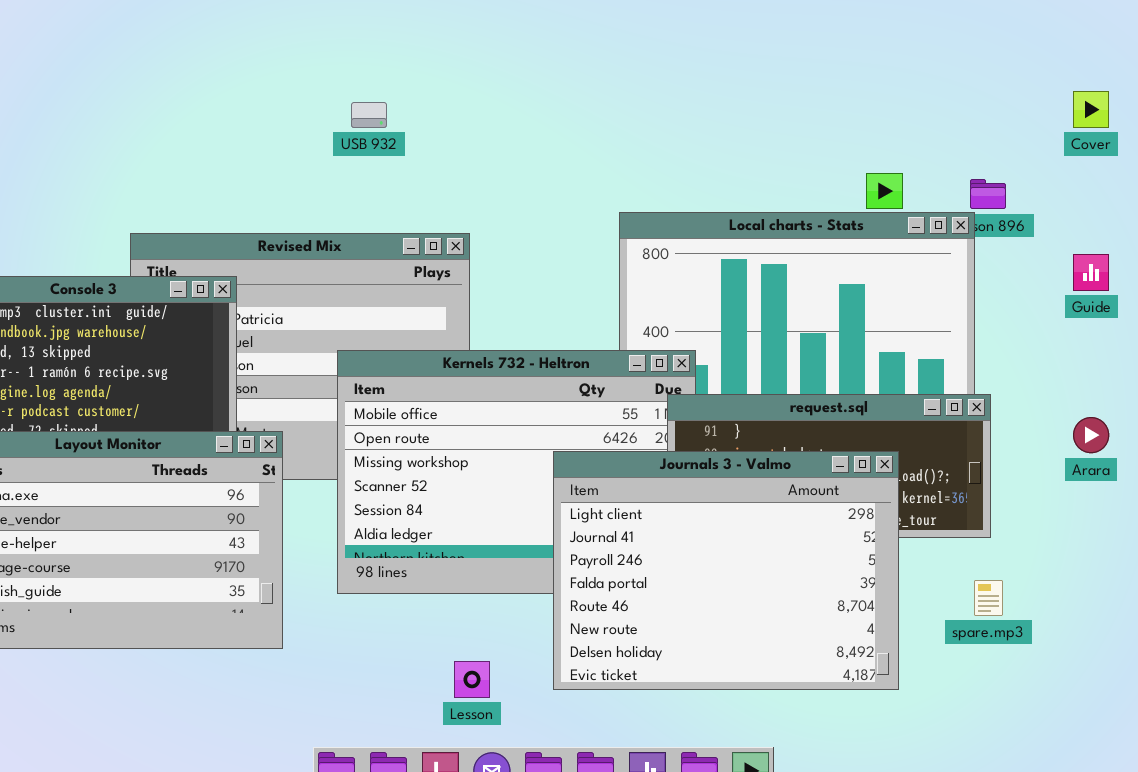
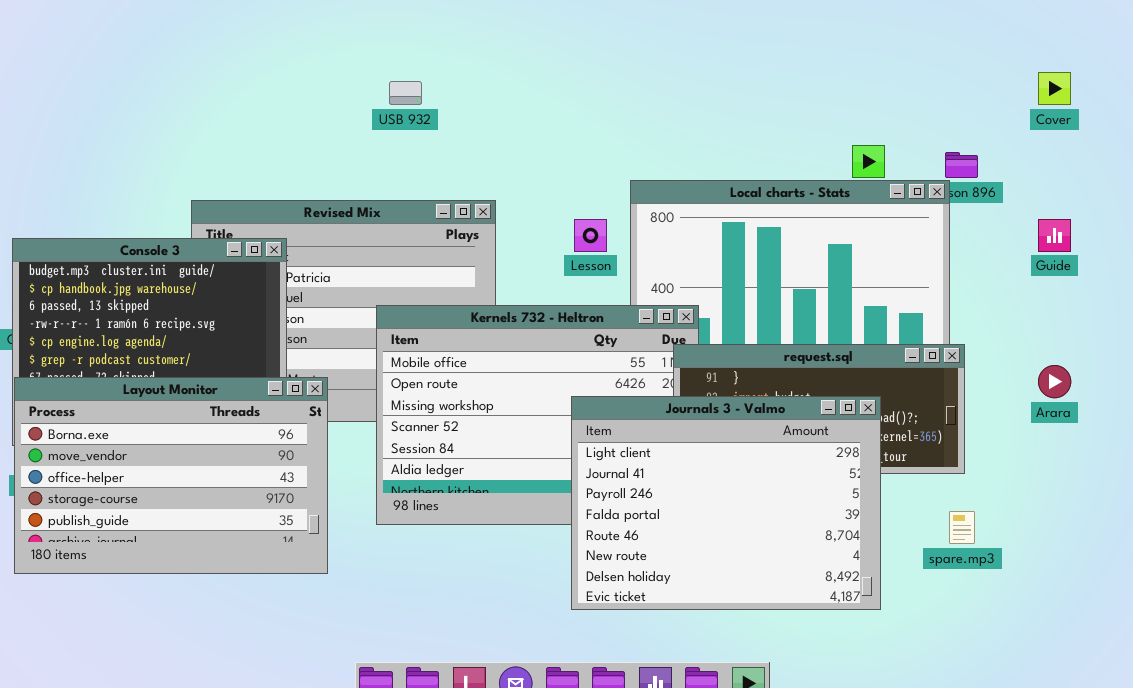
Lesson: [454,661,490,698] -> [574,219,607,252], moved

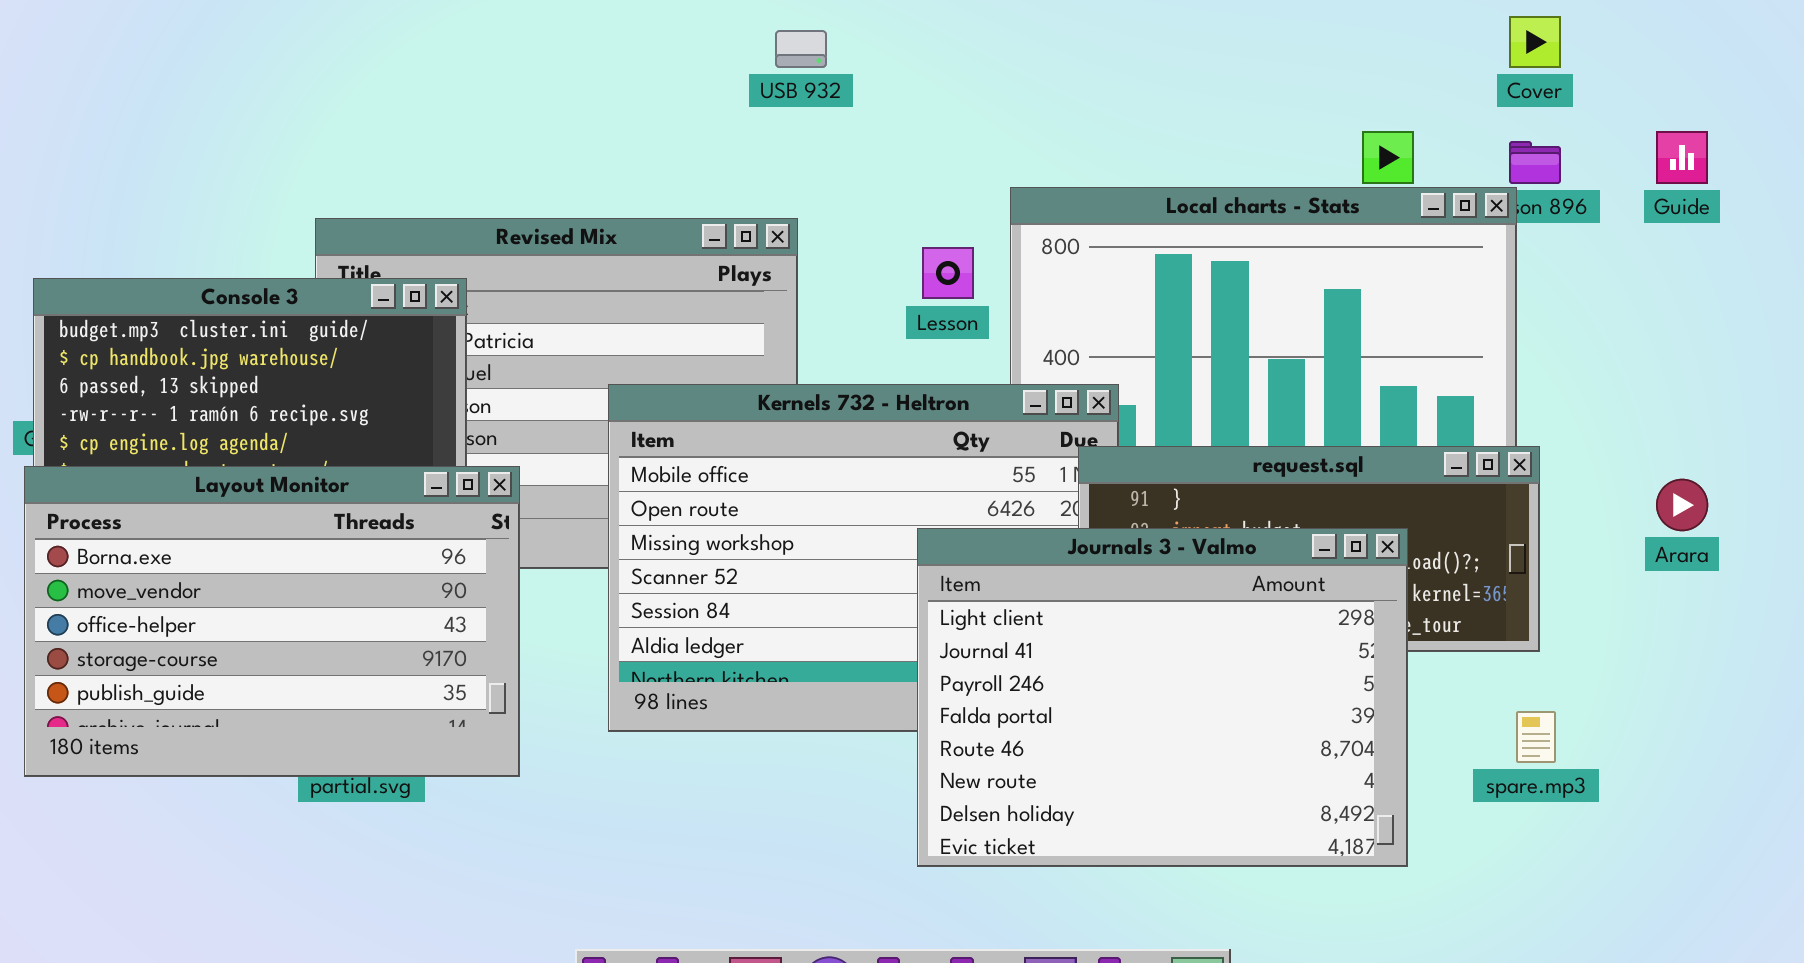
Cover: [1038,72,1071,105] -> [1509,16,1561,68], moved
USB 932: [389,81,422,105] -> [775,30,827,68], moved
Guide: [1038,219,1071,252] -> [1656,131,1708,184], moved
Layout Monitor: [14,377,328,574] -> [24,466,520,777], moved

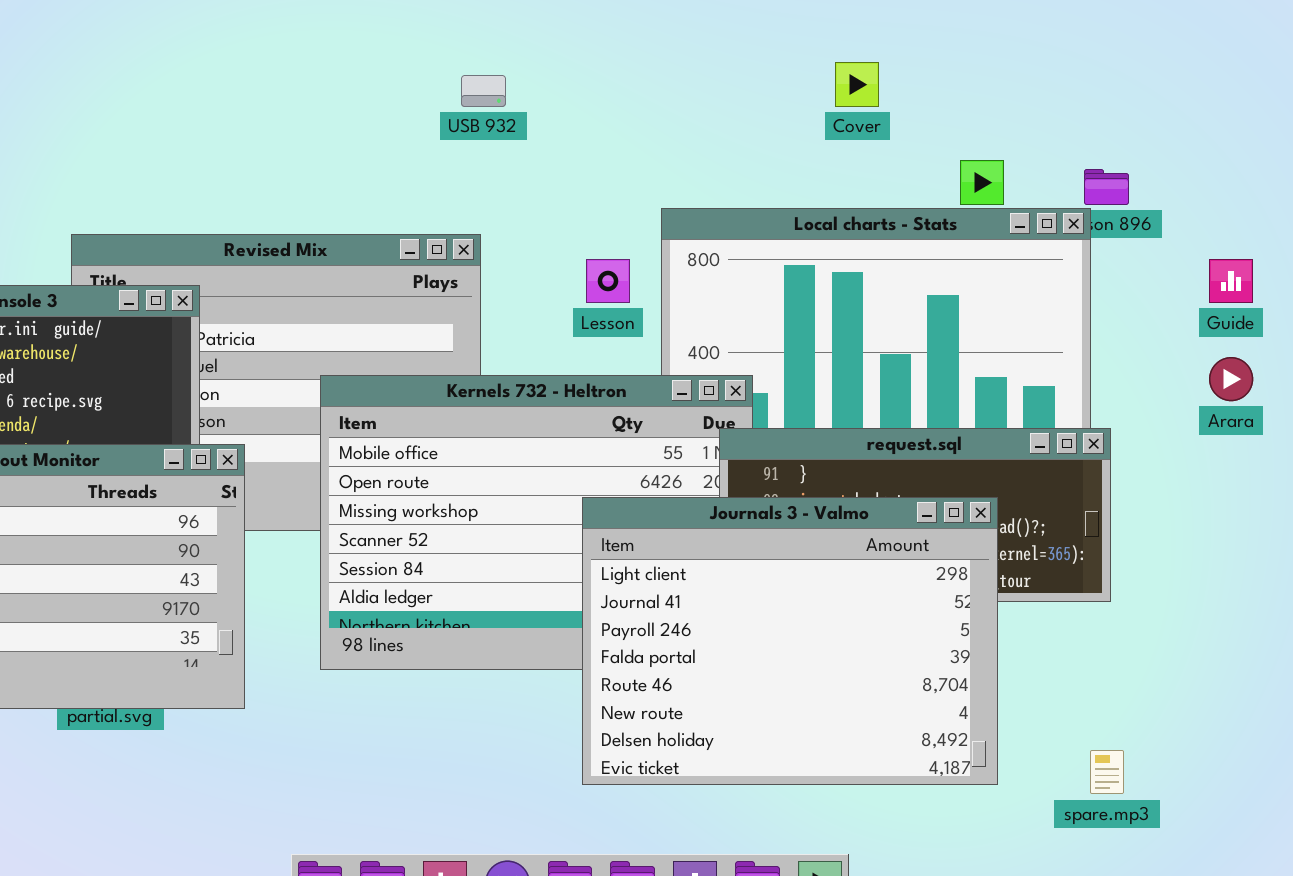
Cover: [1509,16,1561,68] -> [835,62,879,107], moved
Guide: [1656,131,1708,184] -> [1209,259,1253,303], moved
Arara: [1656,479,1708,531] -> [1209,357,1253,401], moved
spare.mp3: [1516,711,1556,763] -> [1090,750,1124,794], moved

